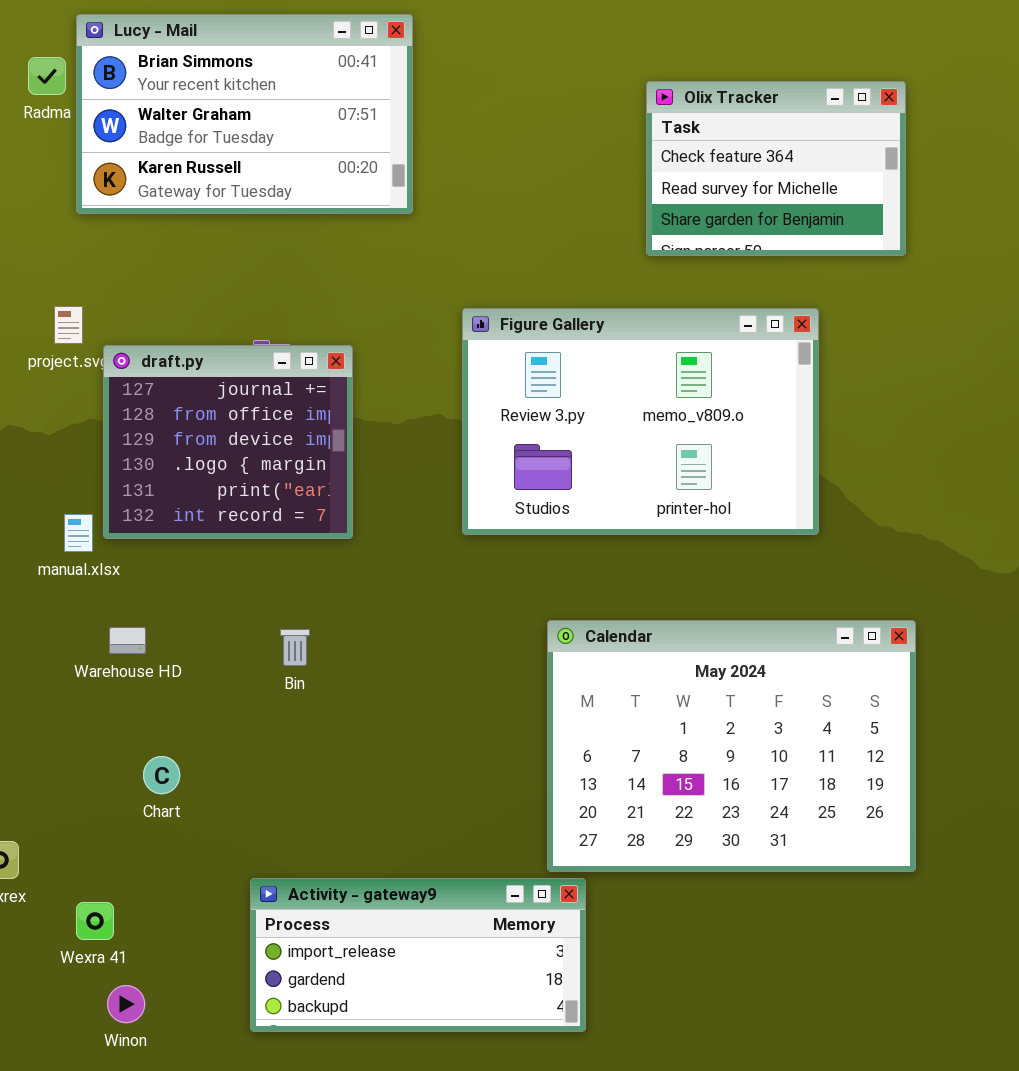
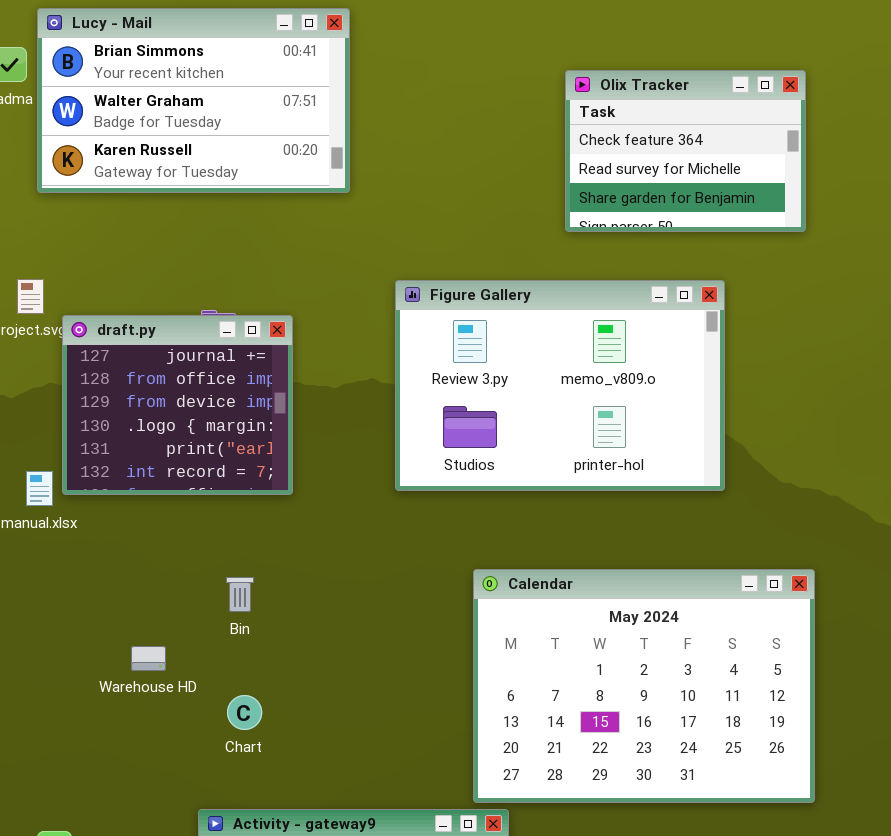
Warehouse HD: [109,627,146,654] -> [131,646,166,671], moved
Chart: [143,756,180,794] -> [227,695,262,730], moved

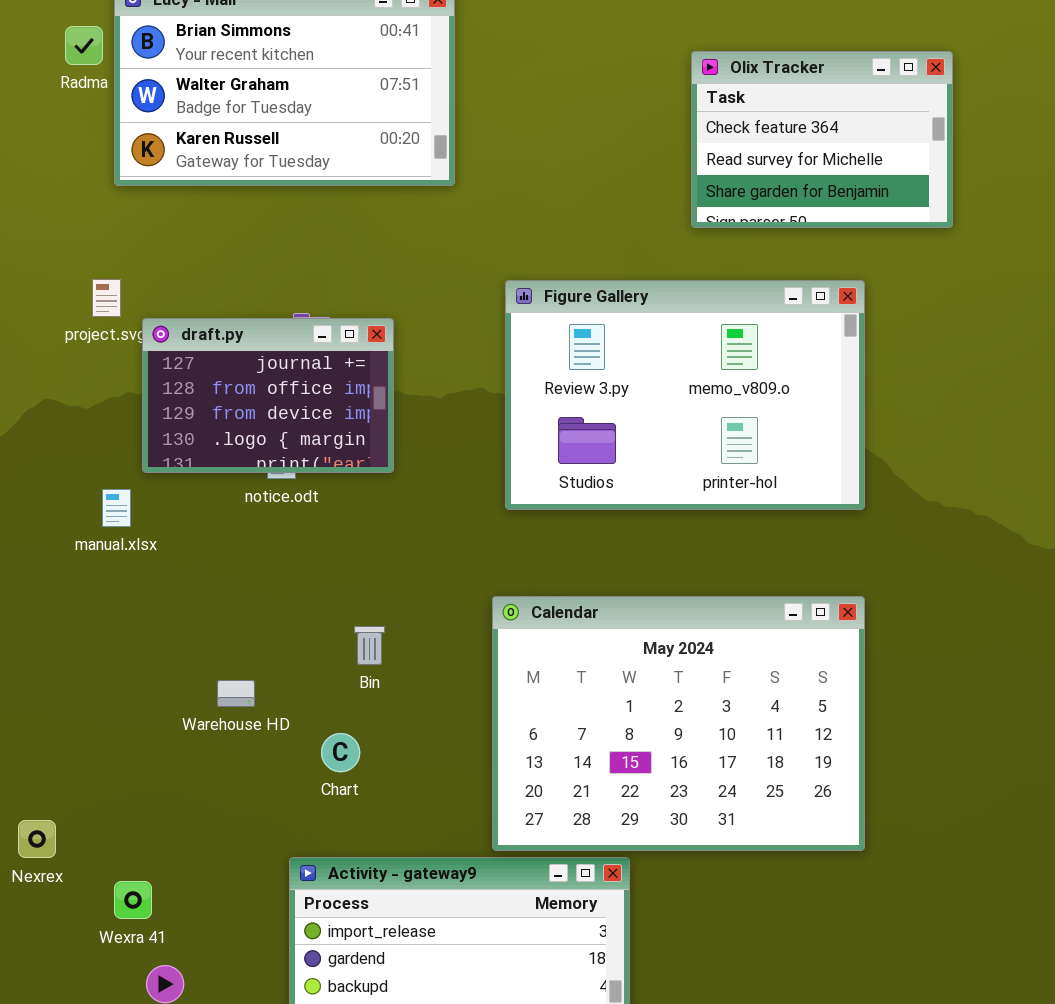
draft.py: [62,315,293,495] -> [142,318,394,473], resized
Calendar: [473,569,815,803] -> [492,596,865,851], moved
Bin: [226,577,254,612] -> [354,626,385,665], moved

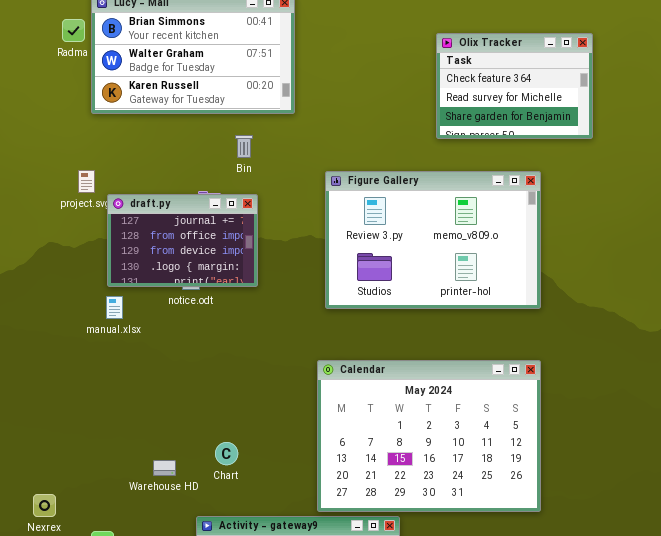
manual.xlsx: [102,489,131,527] -> [106,296,123,319], moved
Bin: [354,626,385,665] -> [235,135,253,158], moved
Warehouse HD: [217,680,255,707] -> [153,460,176,476], moved

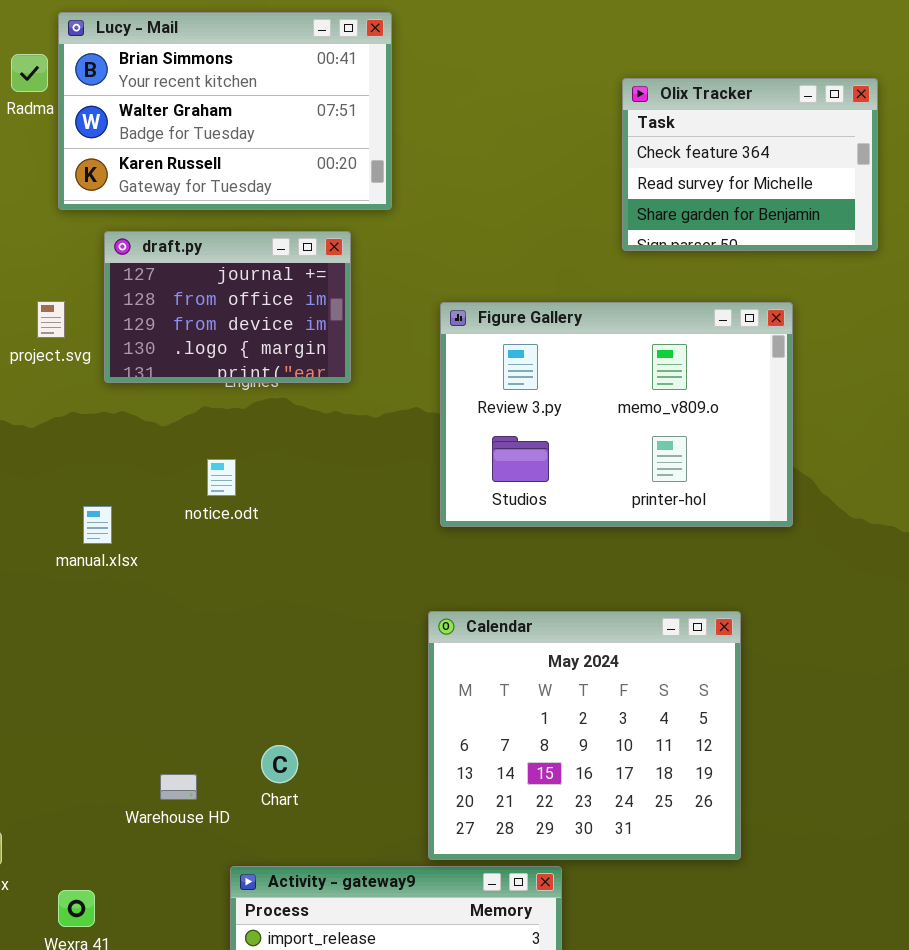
draft.py: [107,194,258,287] -> [104,231,351,383], moved
Calendar: [317,360,541,512] -> [428,611,741,860], resized

